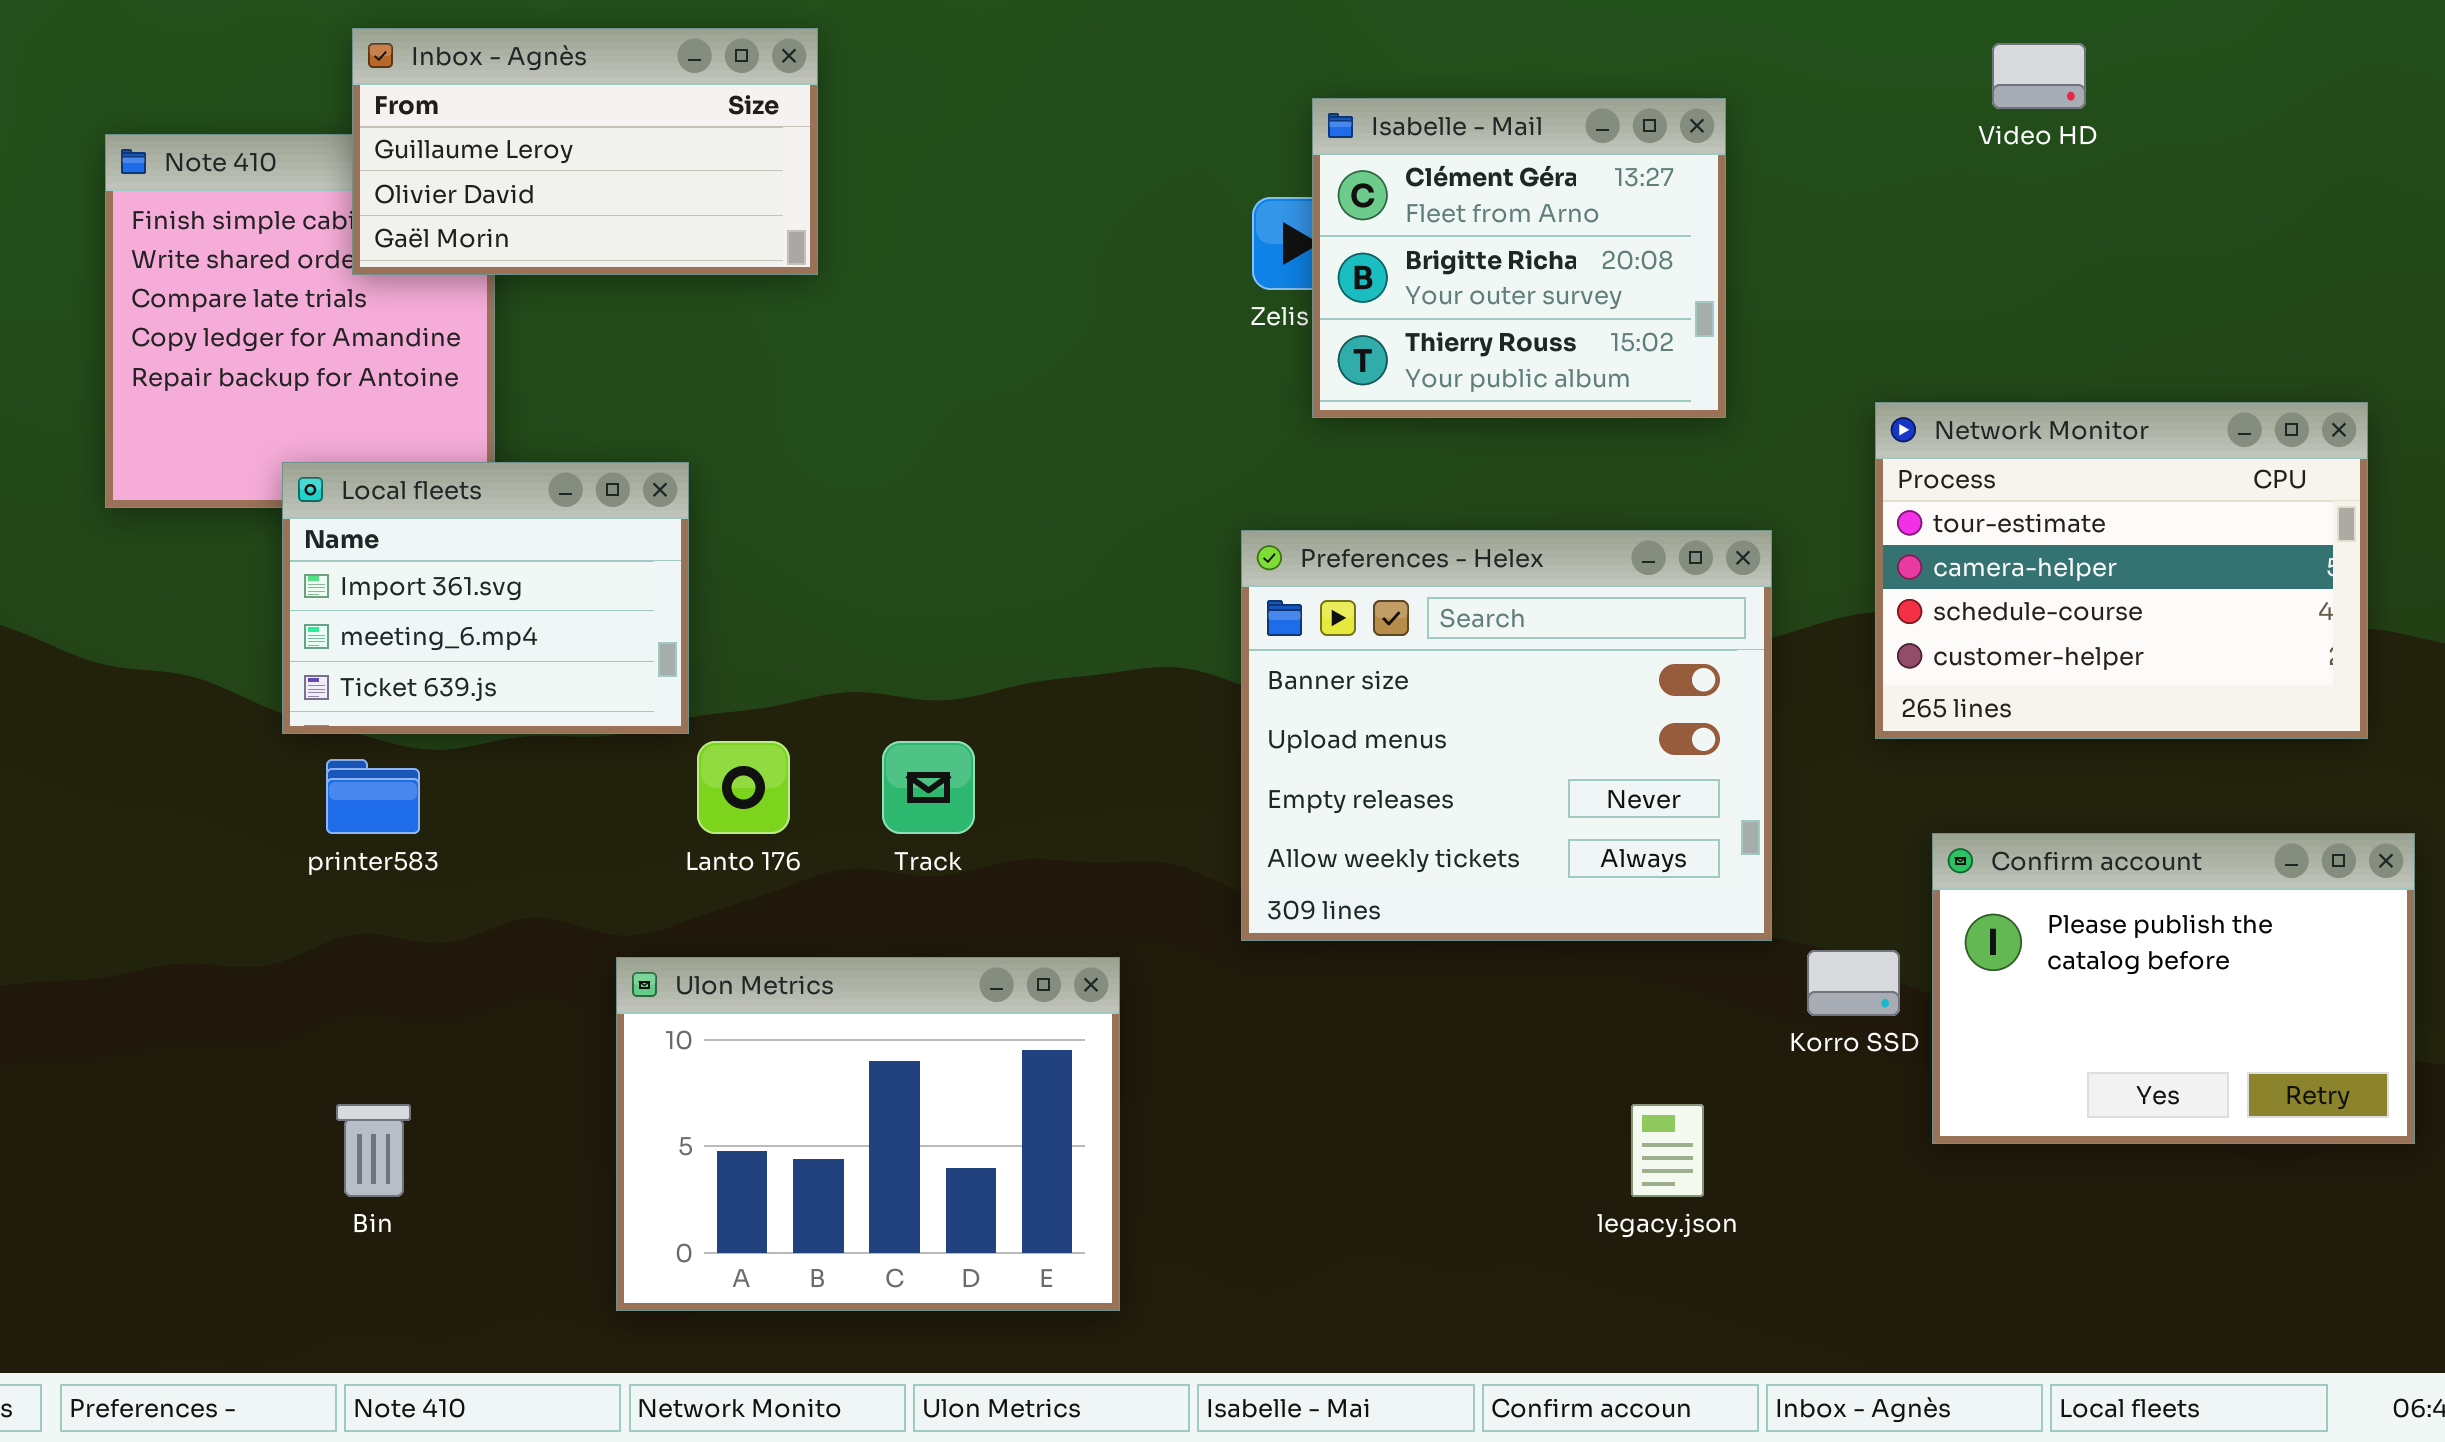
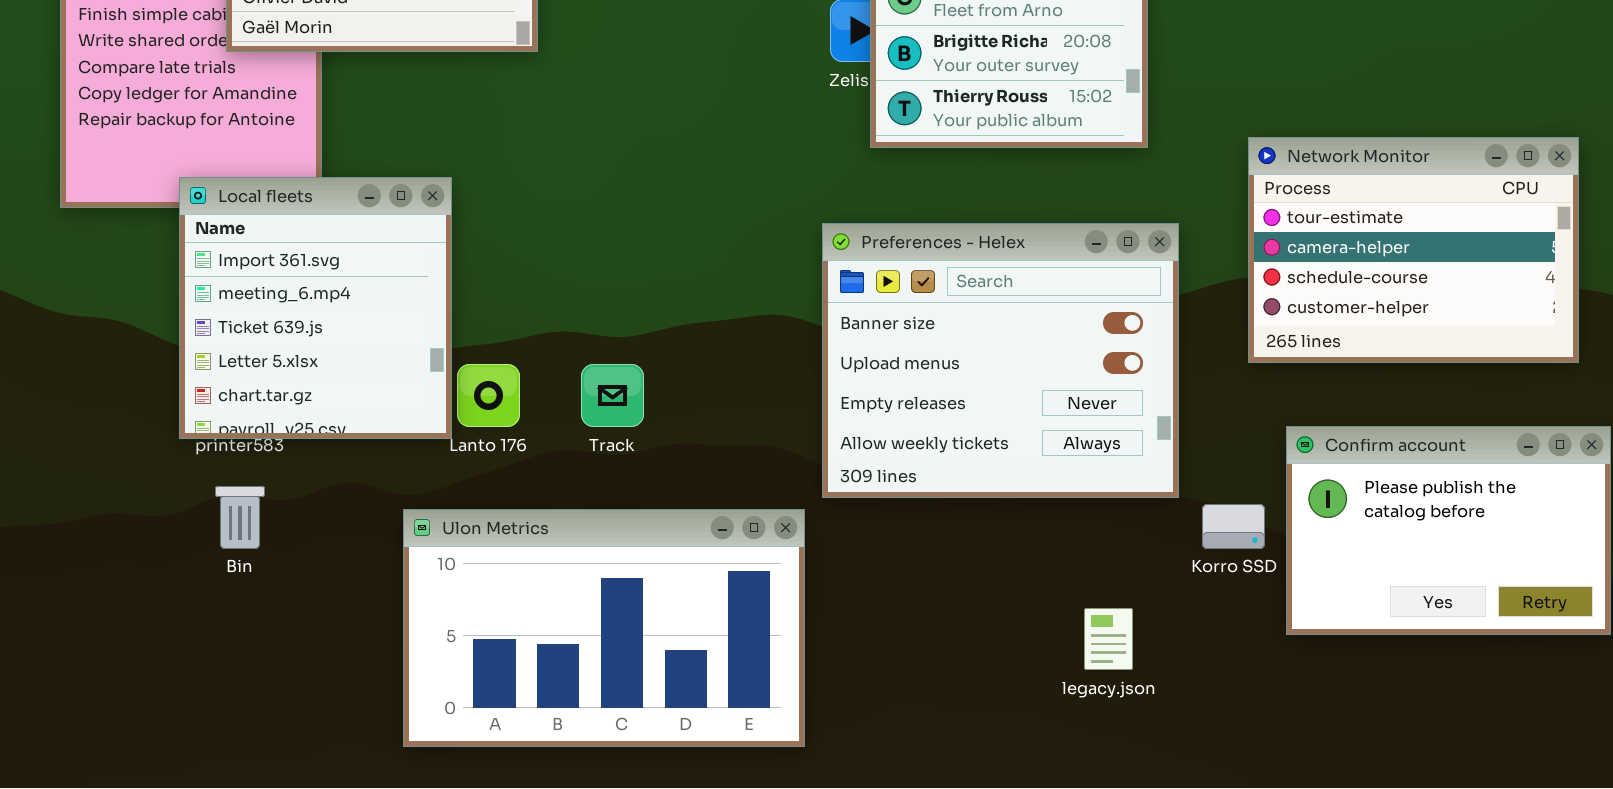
Local fleets: [282,462,689,734] -> [179,177,452,439], resized
Ulon Metrics: [616,957,1120,1311] -> [403,509,805,747], resized
Bin: [336,1104,411,1197] -> [215,486,265,549], moved

